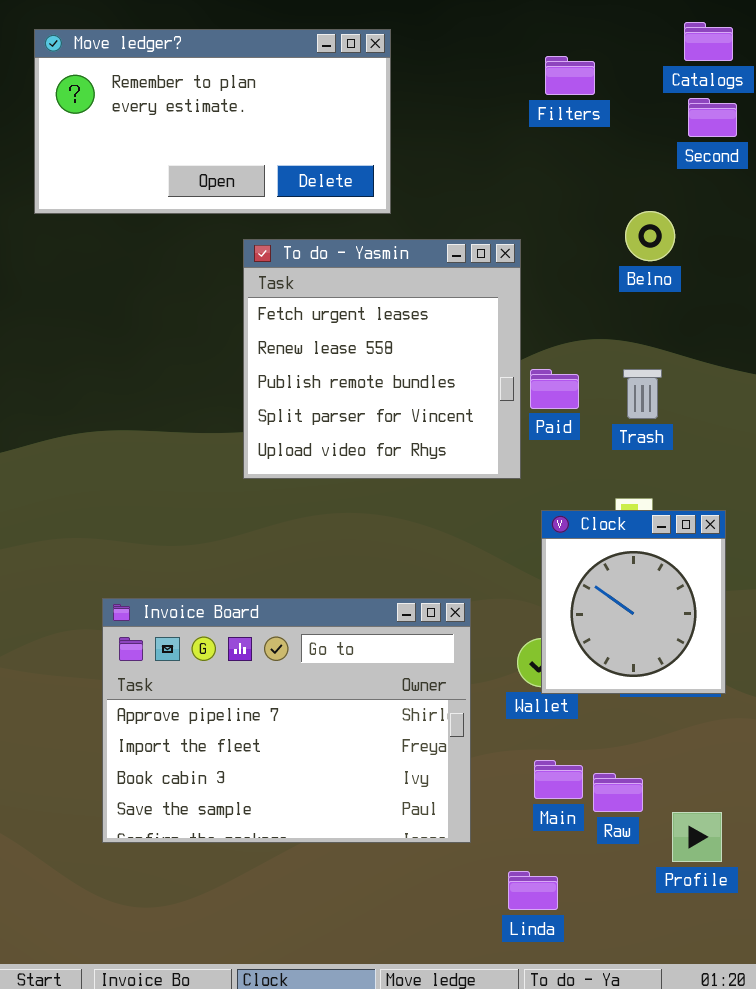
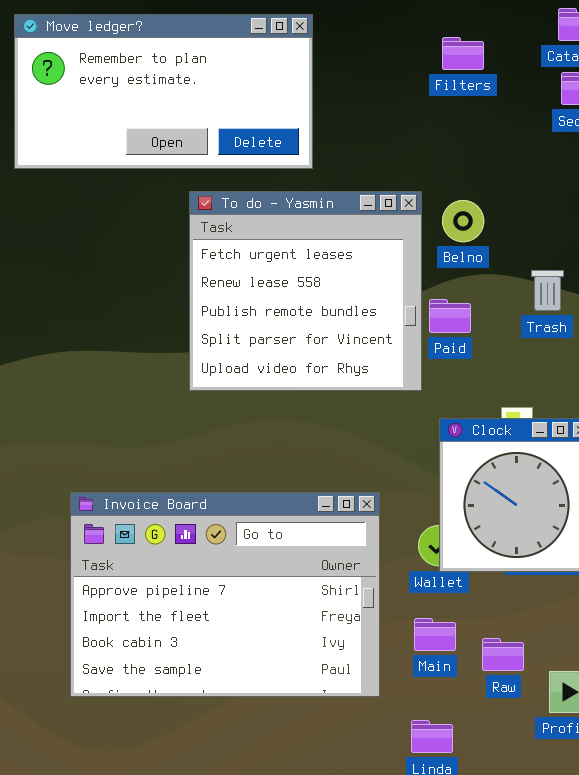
Belno: [625,211,675,261] -> [442,200,484,242], moved
Trash: [623,369,662,419] -> [531,270,564,311], moved
Main: [534,760,583,799] -> [414,618,456,651], moved

